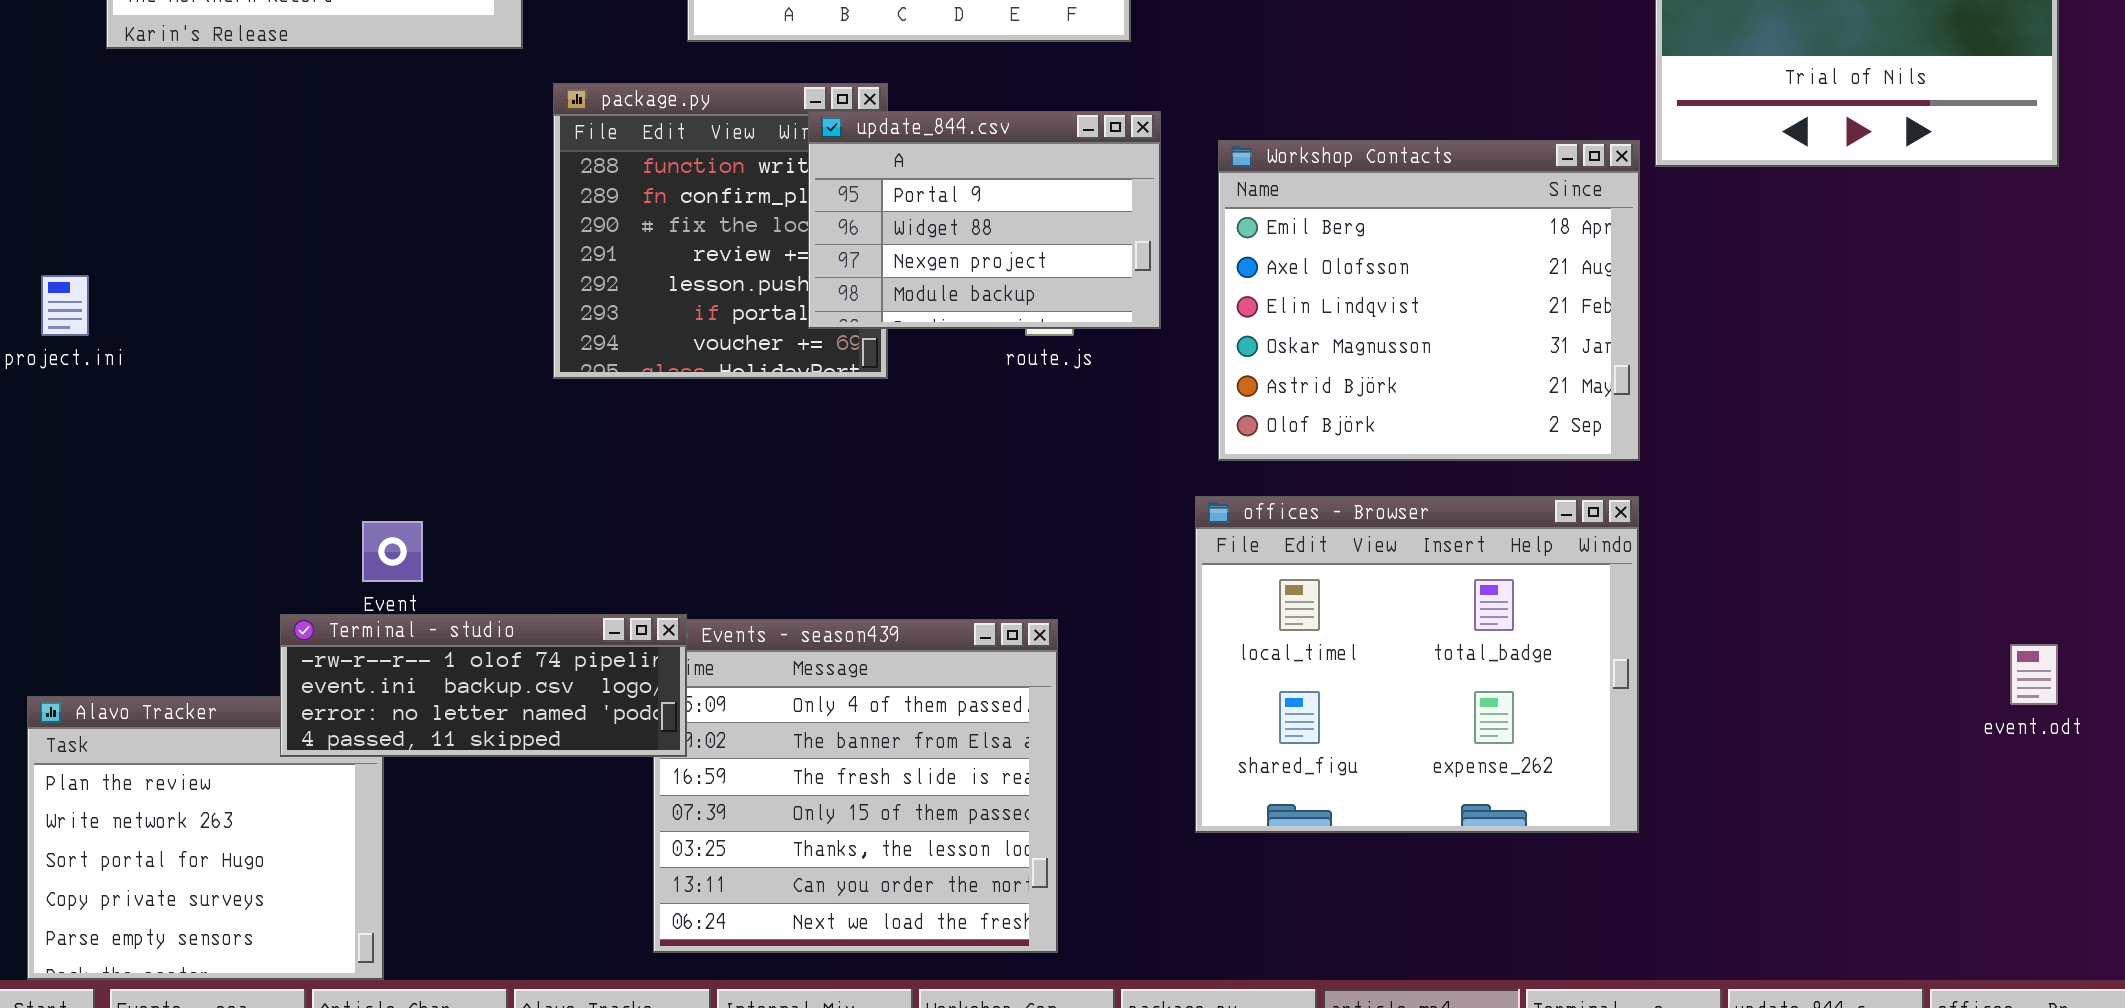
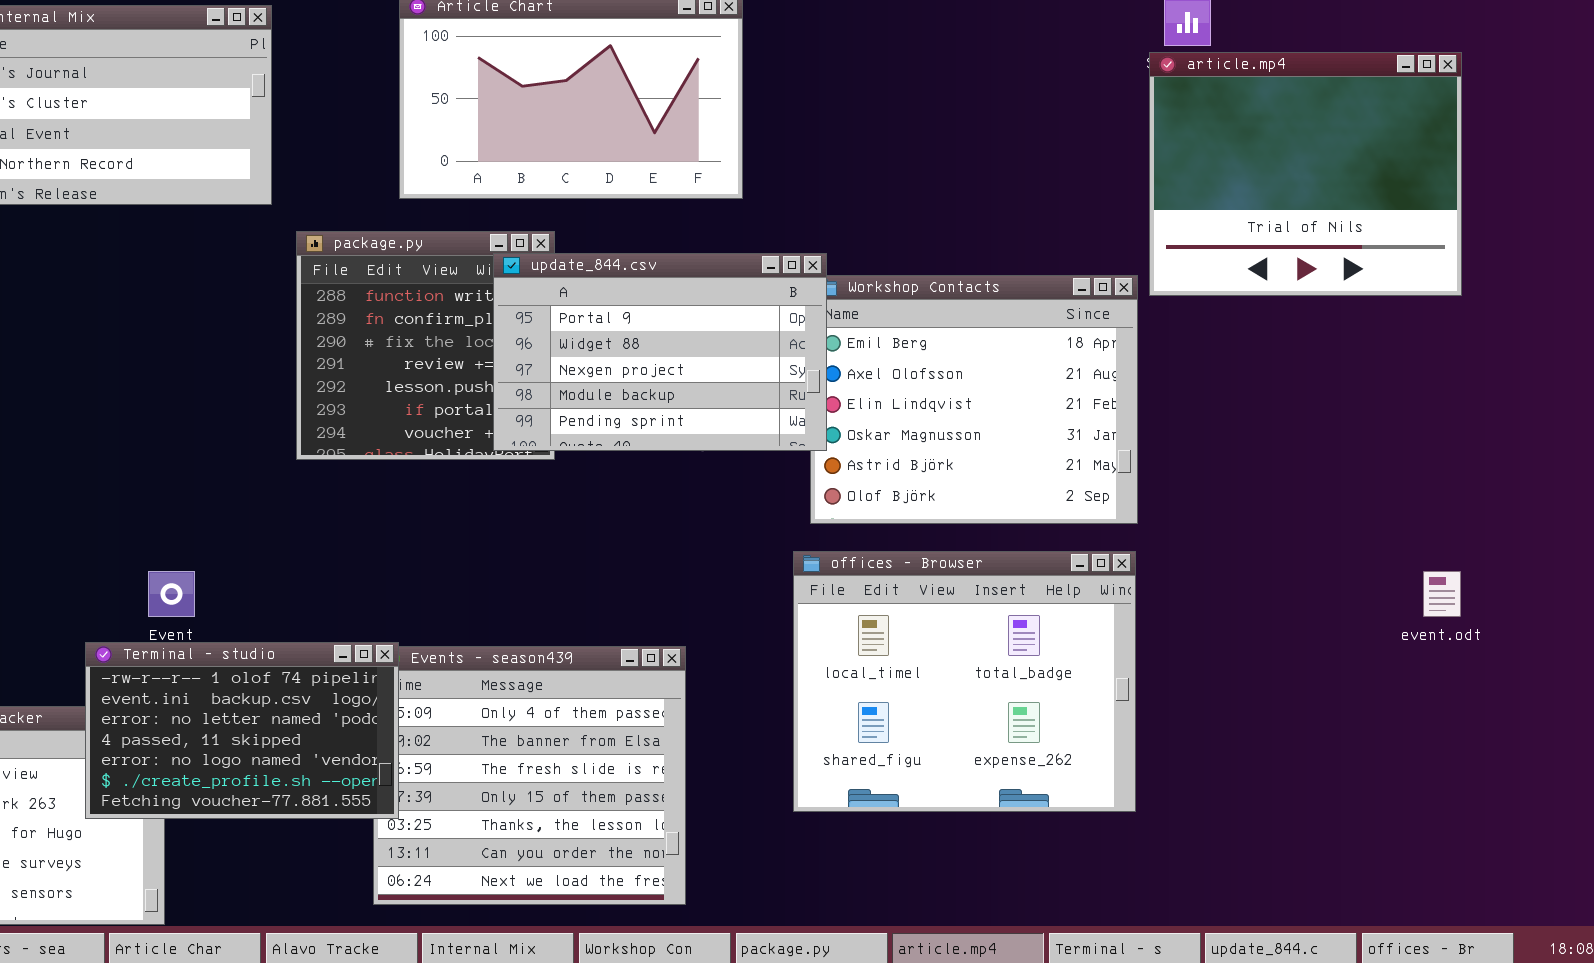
update_844.csv: [808,111,1161,329] -> [493,253,827,451], resized
Terminal - studio: [280,614,687,757] -> [85,642,399,819], resized
event.odt: [2010,644,2058,705] -> [1423,571,1461,617], moved

